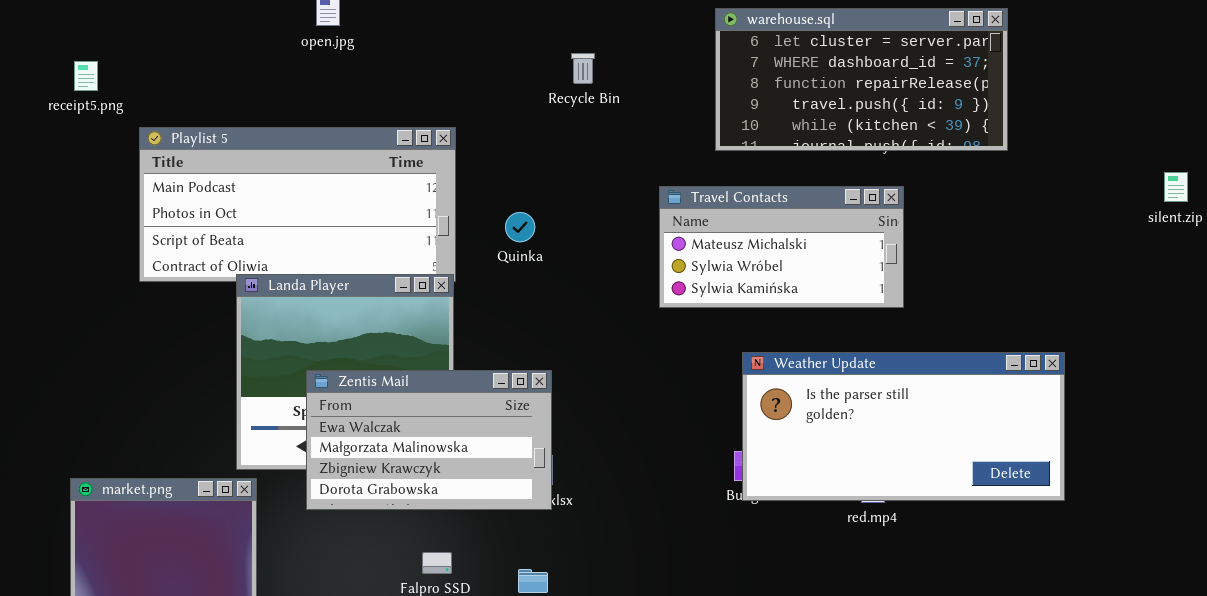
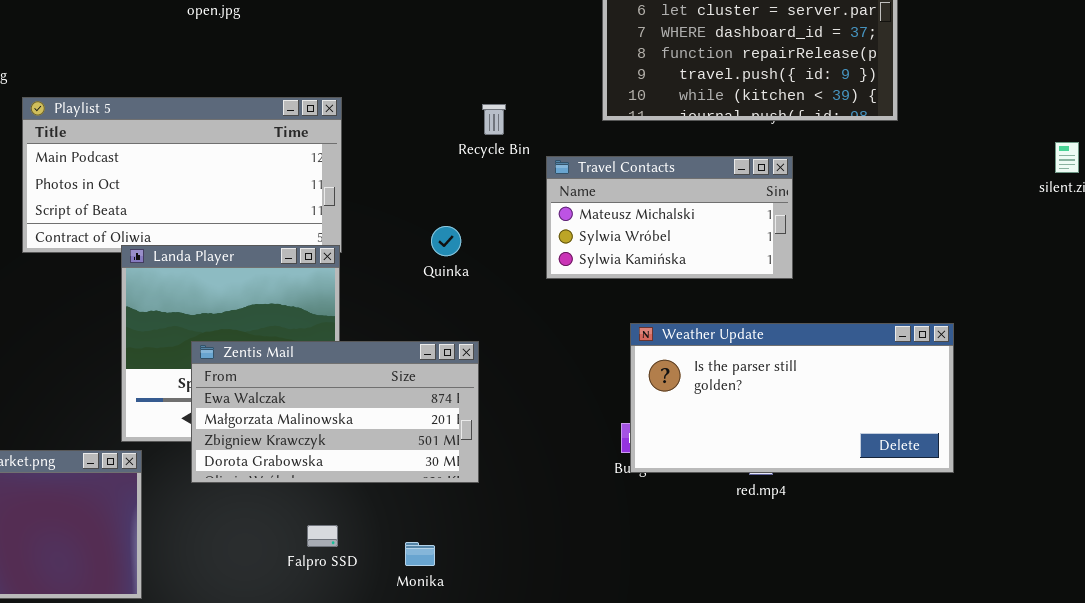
Recycle Bin: [571,53,595,84] -> [482,104,506,135], moved
Quinka: [505,212,535,242] -> [431,226,461,256], moved
Zentis Mail: [306,370,552,510] -> [191,341,479,483], resized

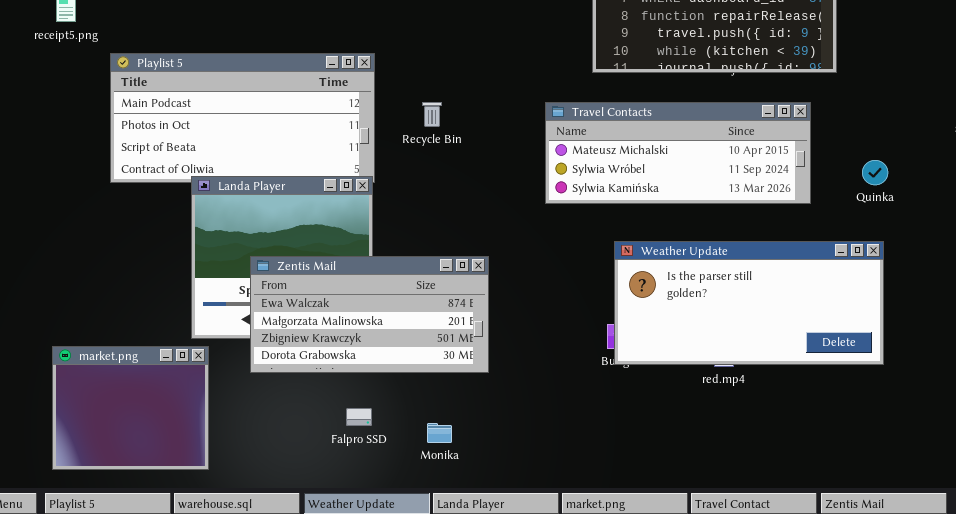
Recycle Bin: [482,104,506,135] -> [422,102,442,127], moved
Travel Contacts: [546,156,793,279] -> [545,102,811,204], resized
Quinka: [431,226,461,256] -> [862,160,888,185], moved

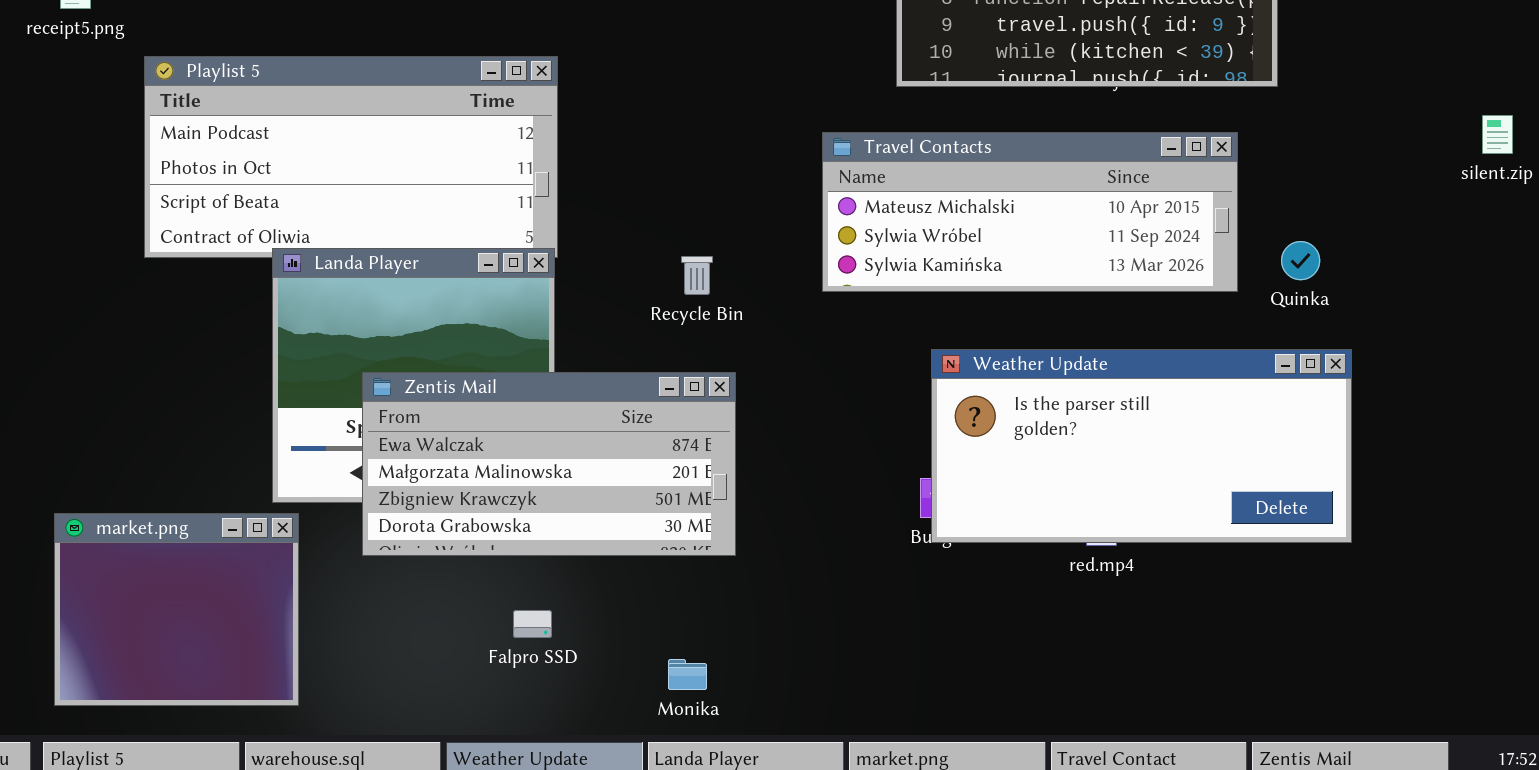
Recycle Bin: [422,102,442,127] -> [681,256,713,295], moved
Quinka: [862,160,888,185] -> [1281,241,1320,280], moved
Monika: [427,423,452,443] -> [668,659,707,690], moved

